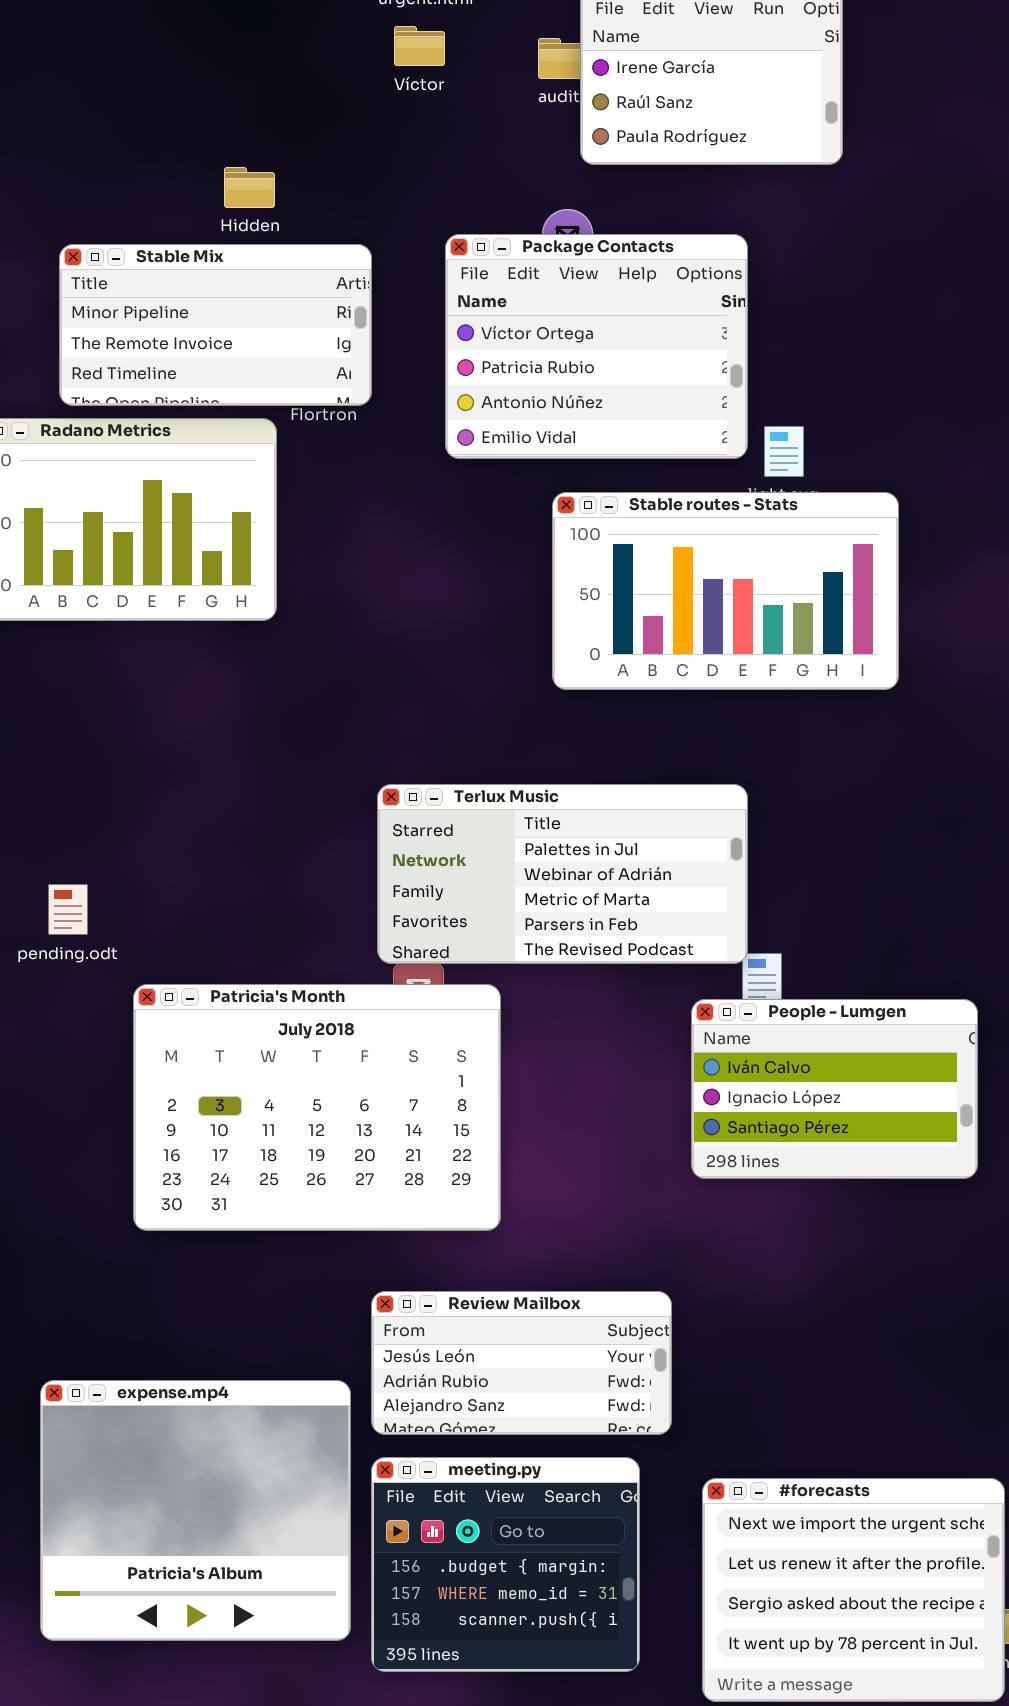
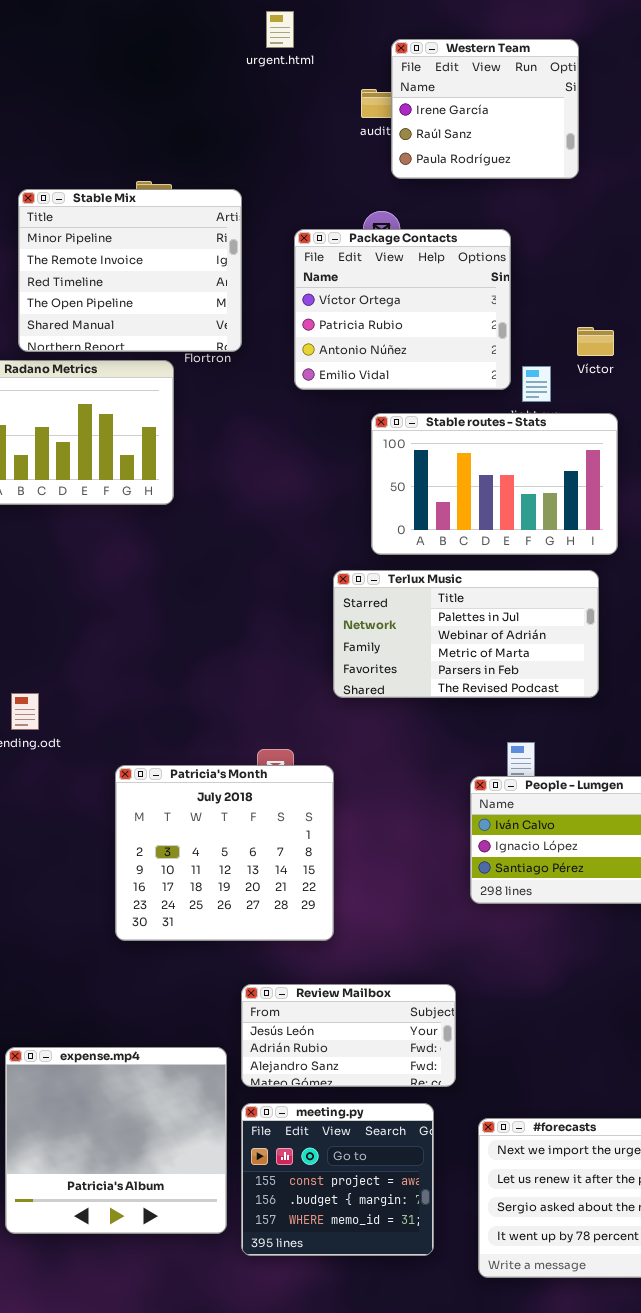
Víctor: [394,26,445,66] -> [577,327,614,356], moved
Stable Mix: [59,244,372,406] -> [18,189,242,352], resized
Terlux Music: [377,784,748,964] -> [333,570,599,698], moved
Patricia's Month: [133,984,501,1231] -> [115,765,334,941], resized
meeting.py: [371,1457,640,1672] -> [241,1103,434,1256], scrolled up 1 row

